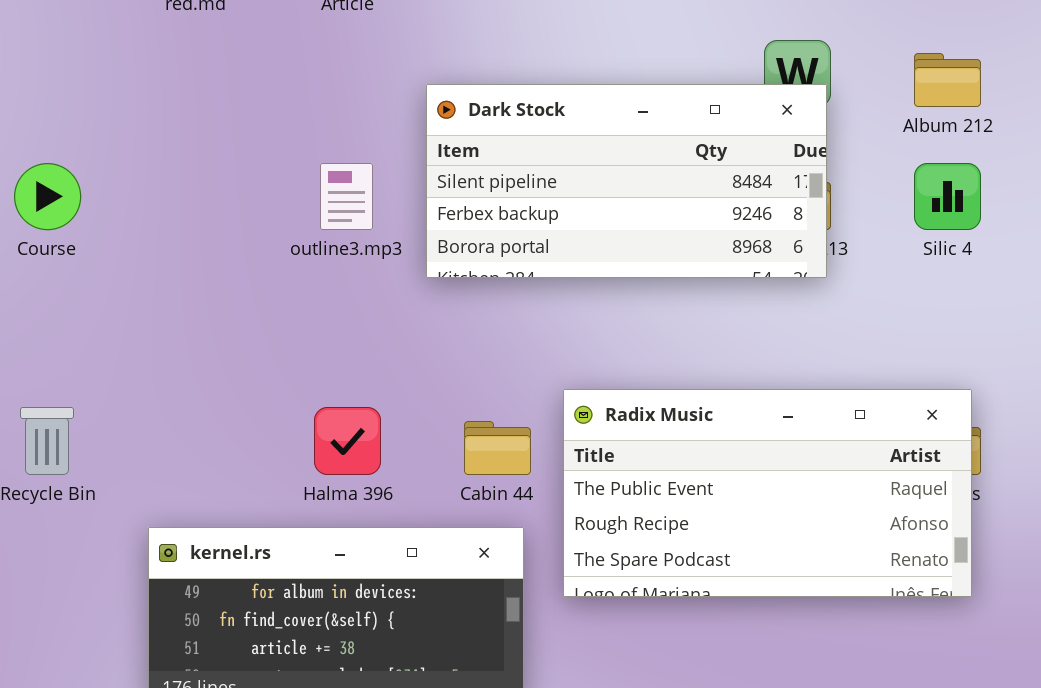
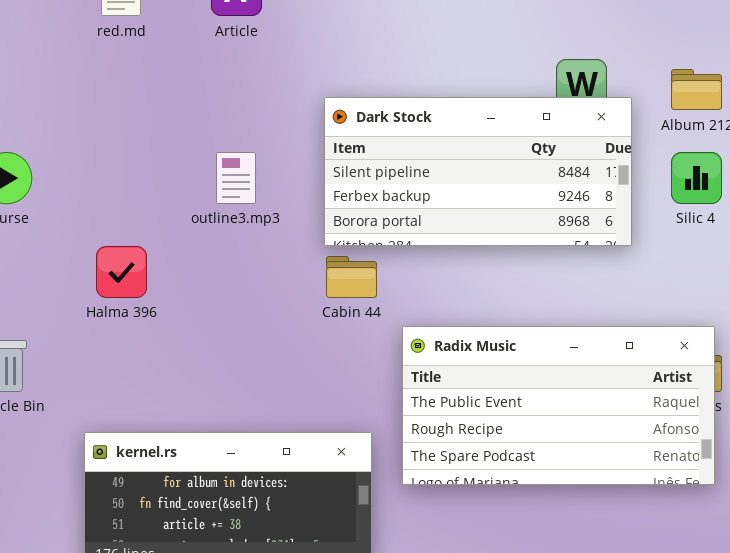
Dark Stock: [426,84,827,278] -> [324,97,632,246], moved
Halma 396: [314,407,381,475] -> [96,246,147,298], moved
Cabin 44: [464,421,531,475] -> [326,256,377,298], moved

